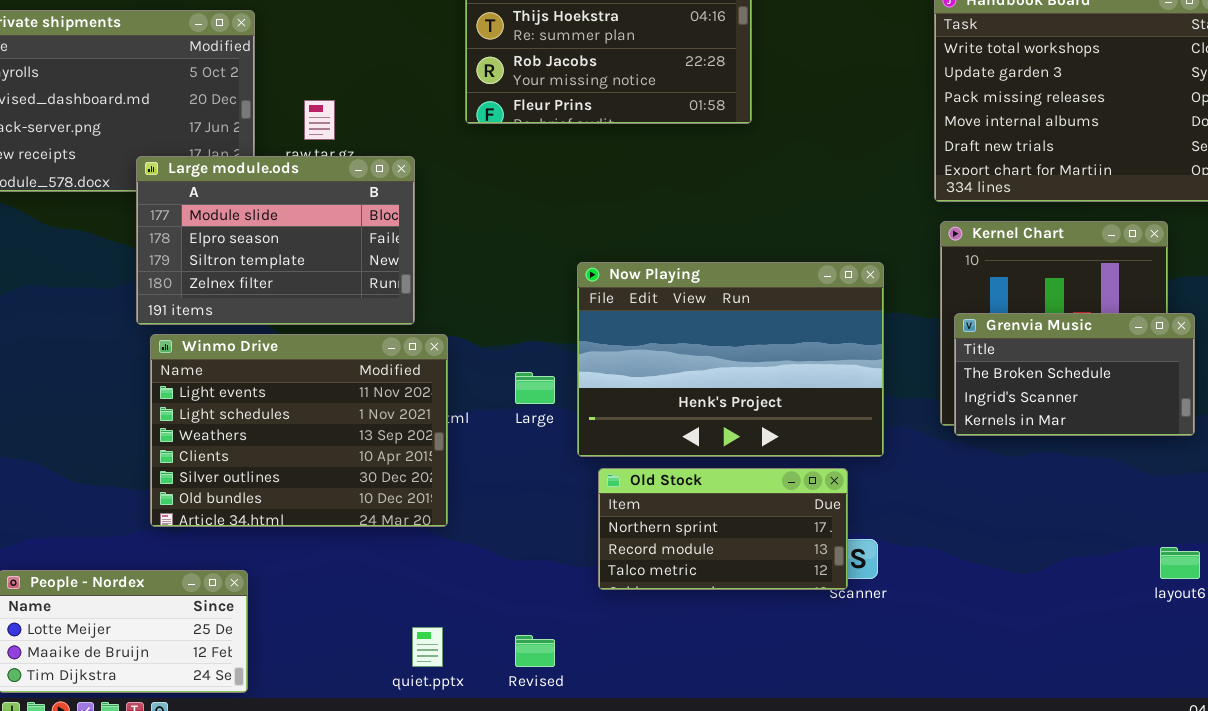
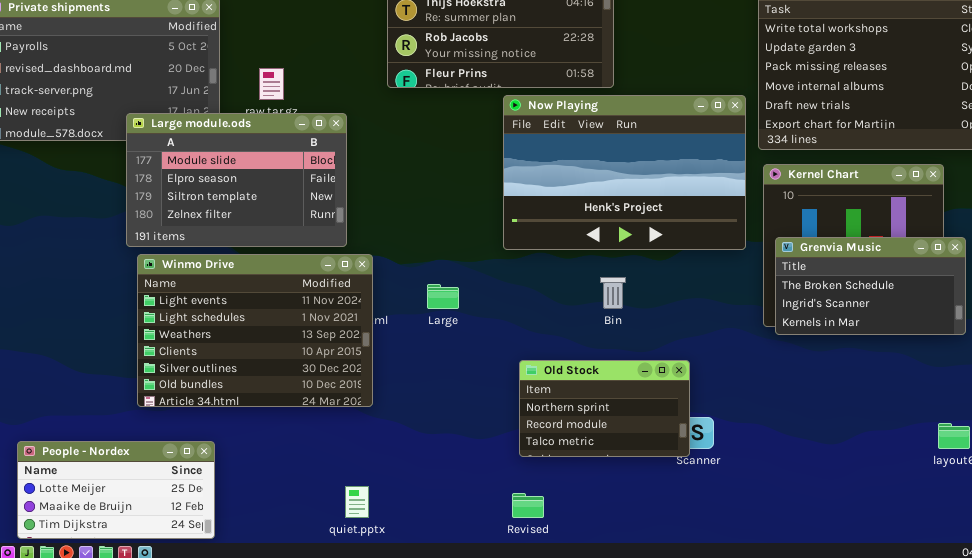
Now Playing: [577,262,884,457] -> [503,95,746,250], moved
Old Stock: [598,468,848,590] -> [519,360,690,457], resized
Revised: [515,635,555,667] -> [512,493,544,518], moved

